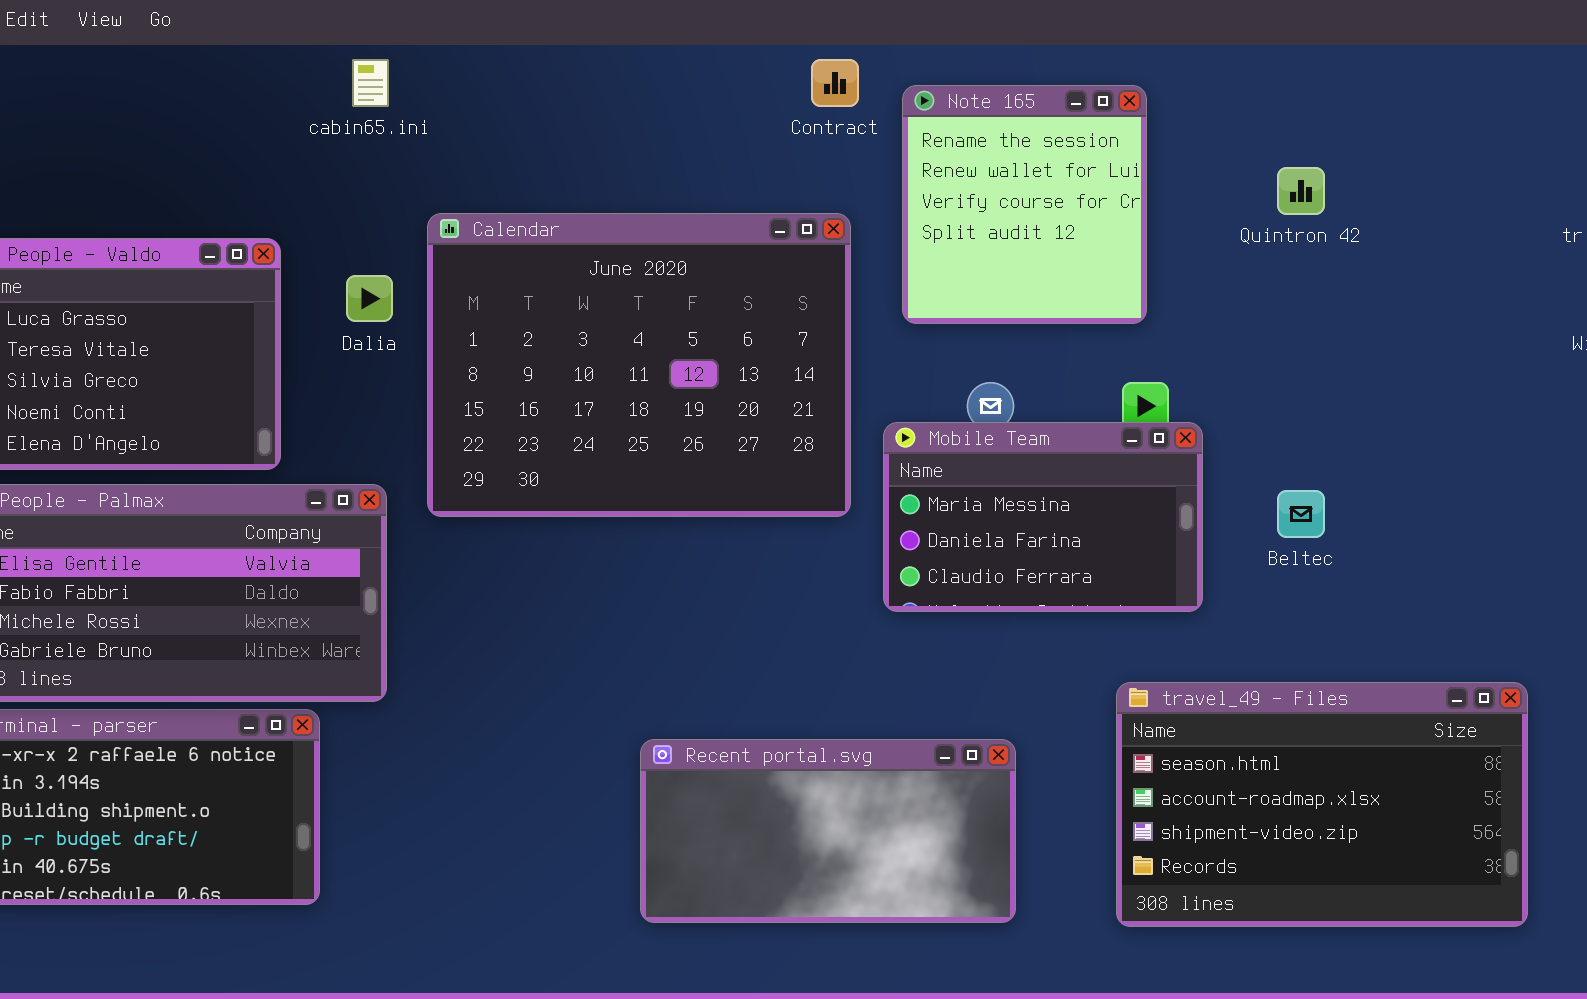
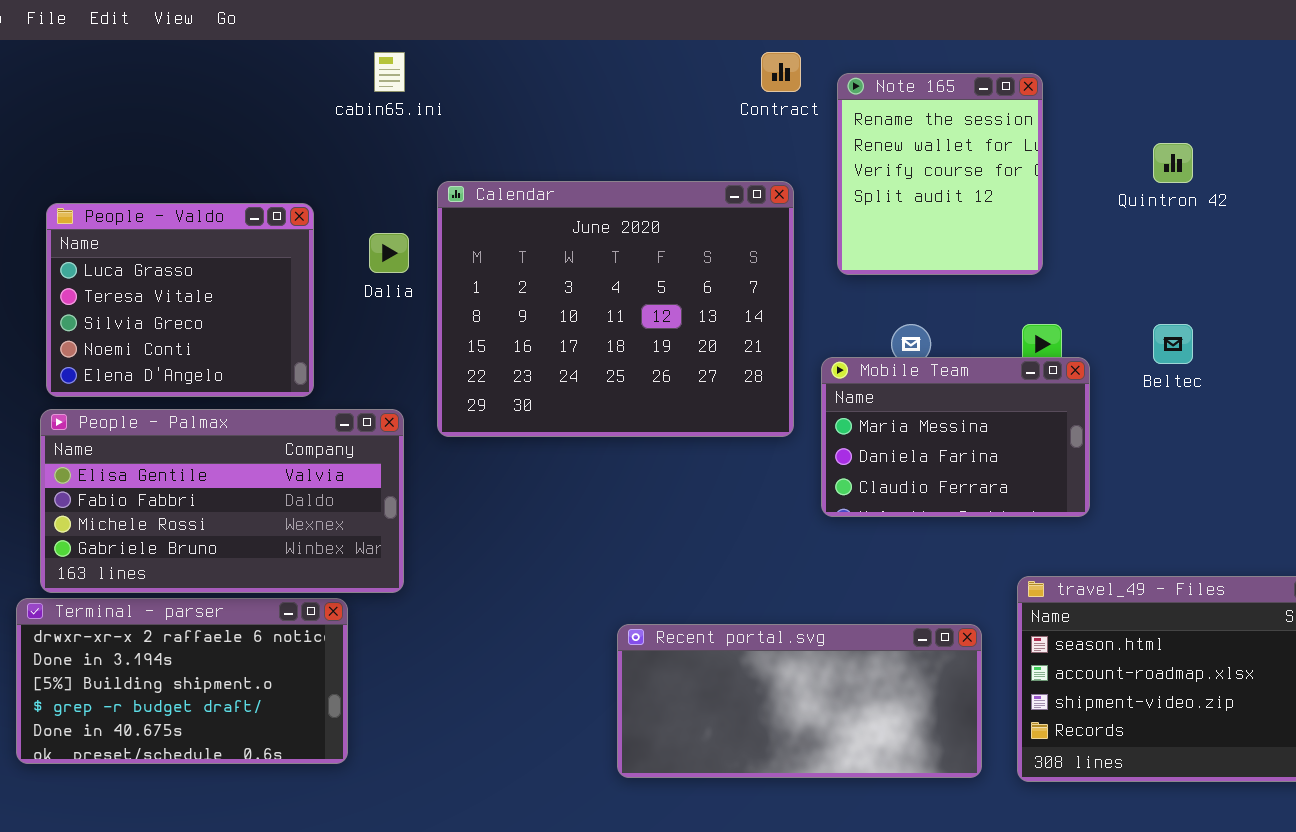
Beltec: [1277,490,1325,538] -> [1153,324,1193,364], moved
Recent portal.svg: [640,739,1016,923] -> [617,624,982,778], resized

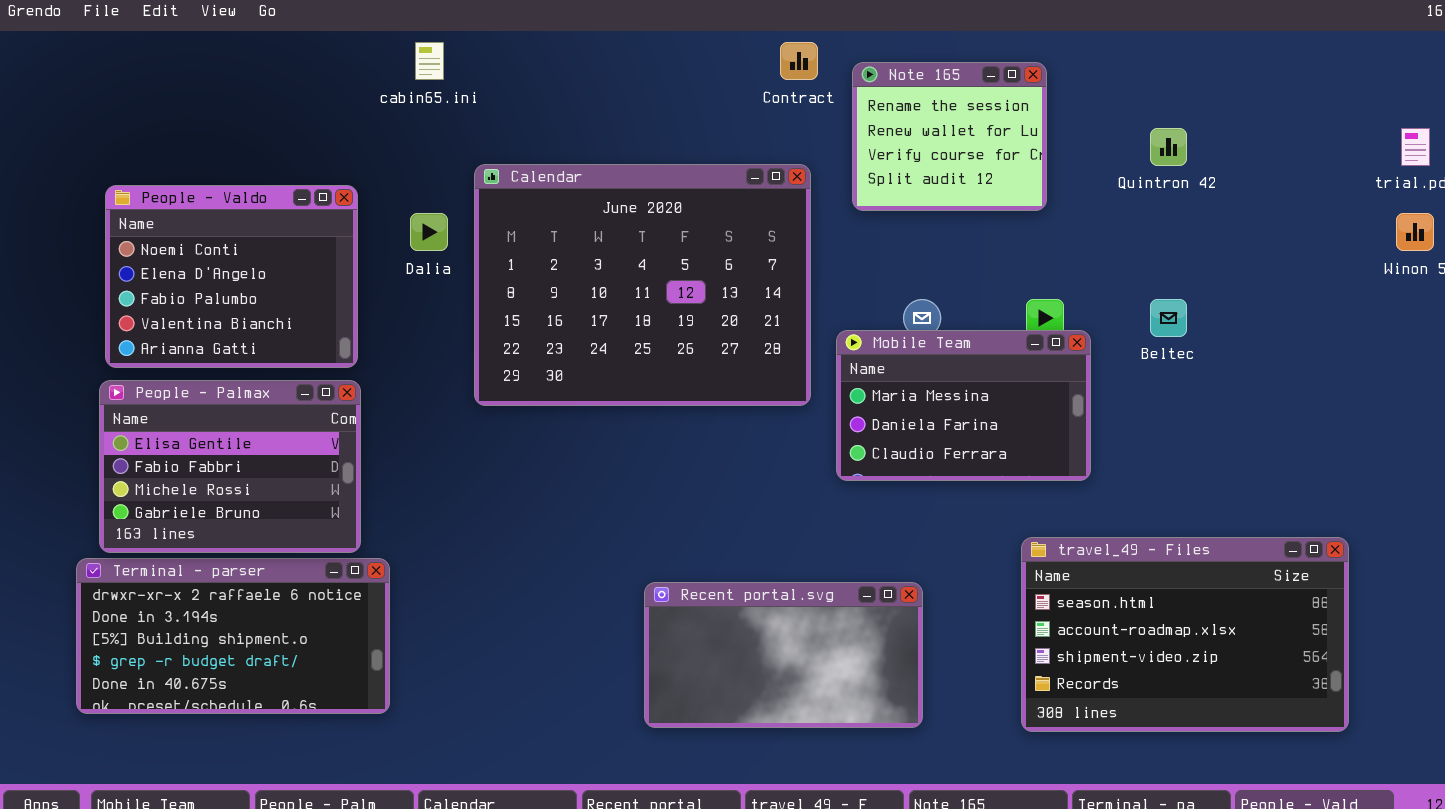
Note 165: [837,73,1043,275] -> [852,62,1047,211], resized
People - Valdo: [46,203,314,397] -> [105,185,358,368], scrolled down 3 rows
People - Palmax: [40,409,404,593] -> [99,380,361,553], resized
Recent portal.svg: [617,624,982,778] -> [644,582,923,728], resized

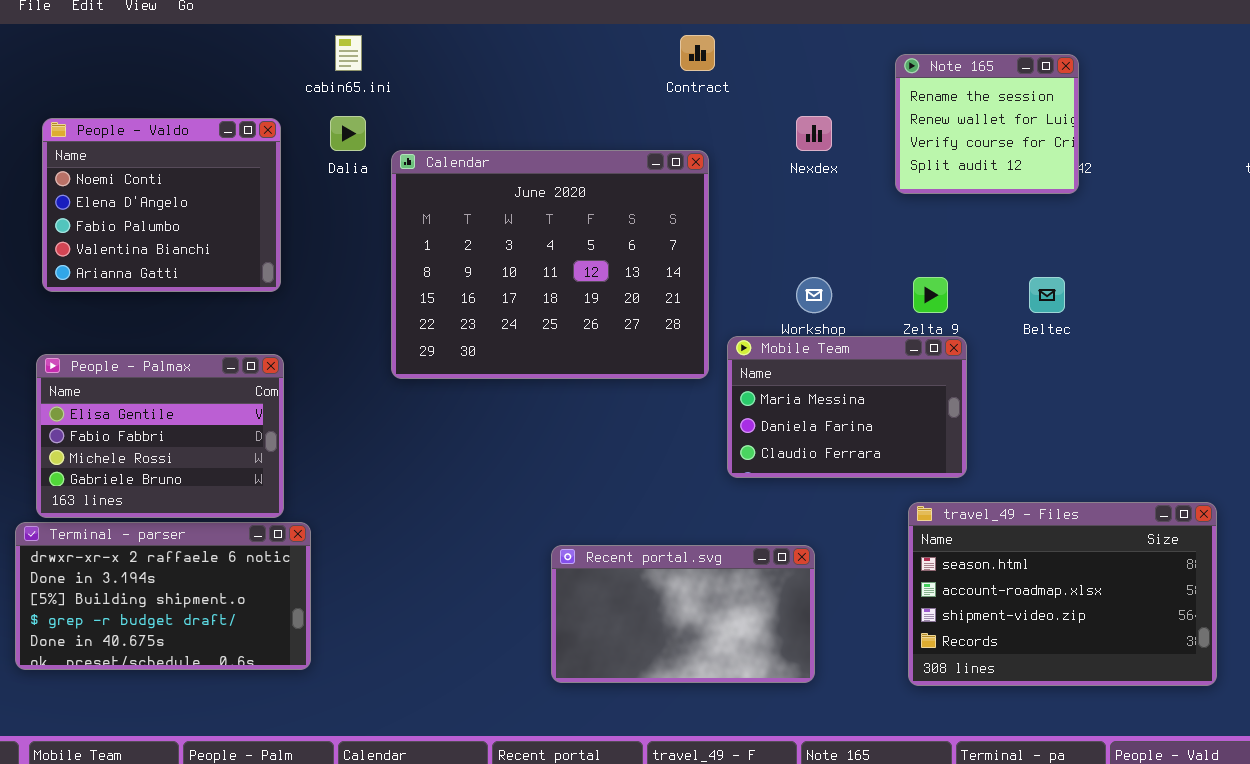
Note 165: [852,62,1047,211] -> [895,54,1079,194], moved
People - Valdo: [105,185,358,368] -> [42,118,281,292], moved
Dalia: [410,213,448,251] -> [330,116,366,151], moved
Mobile Team: [836,330,1091,481] -> [727,336,967,478], moved

